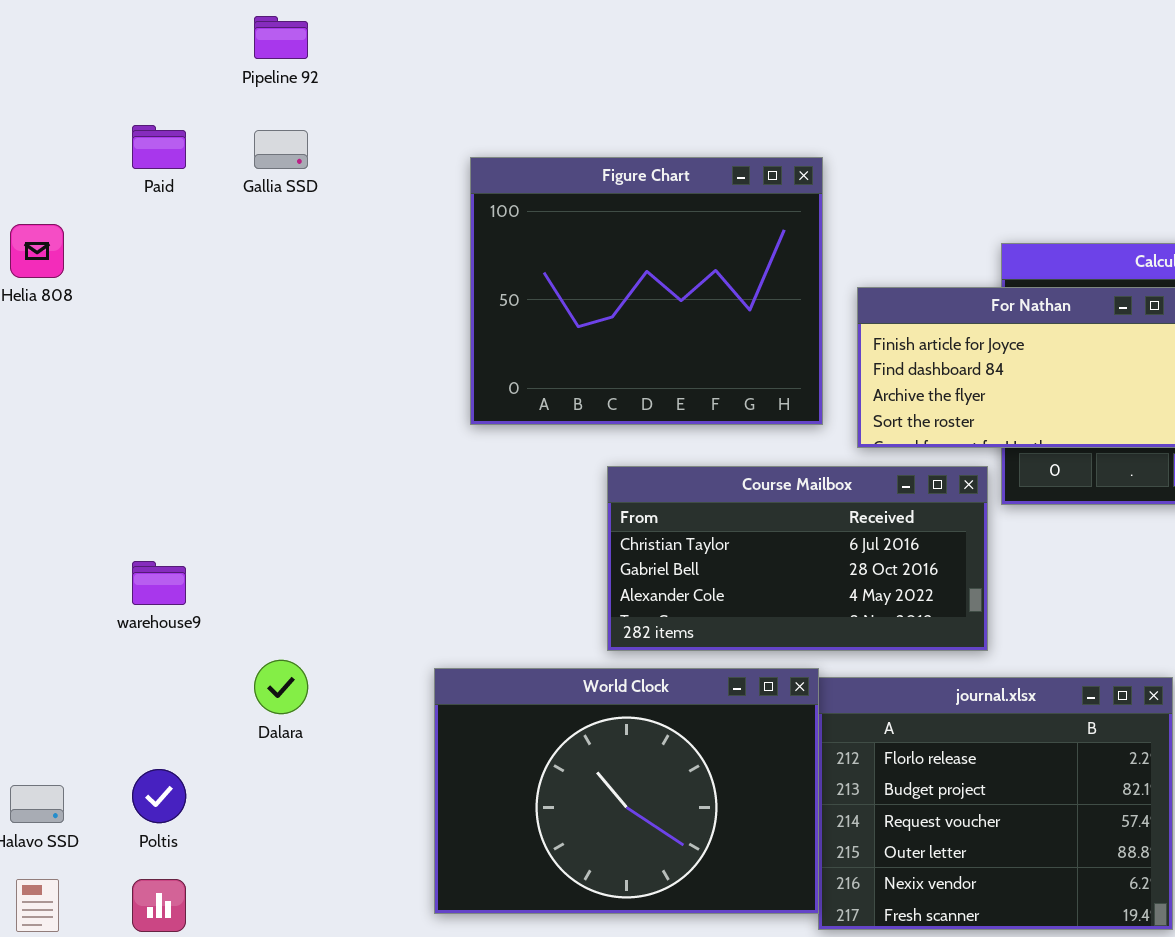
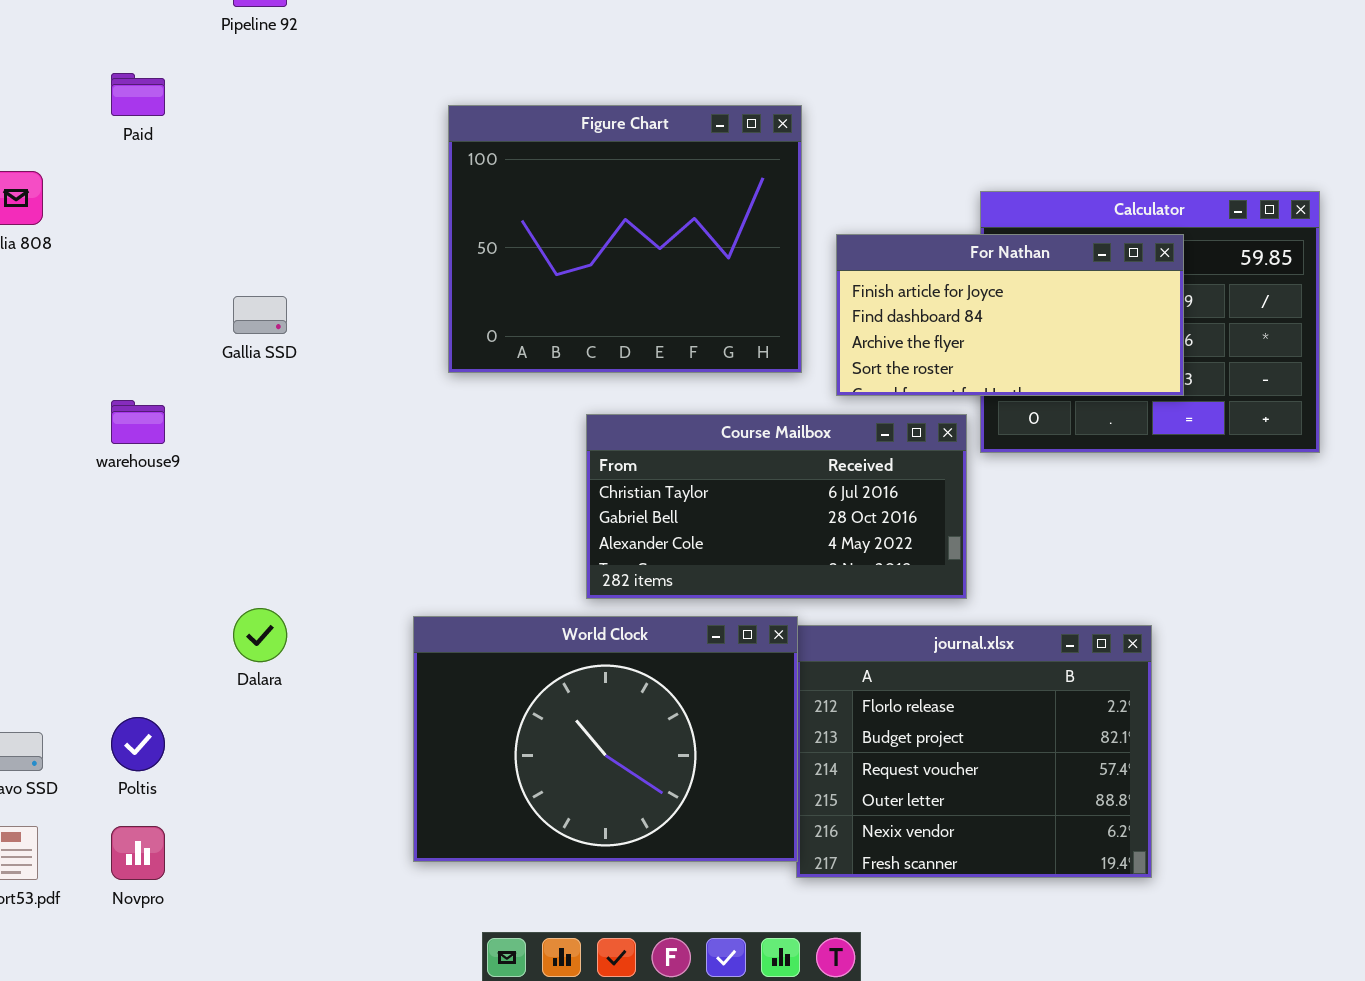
Gallia SSD: [254,130,308,169] -> [233,296,287,334], moved
warehouse9: [132,561,186,605] -> [111,400,165,444], moved

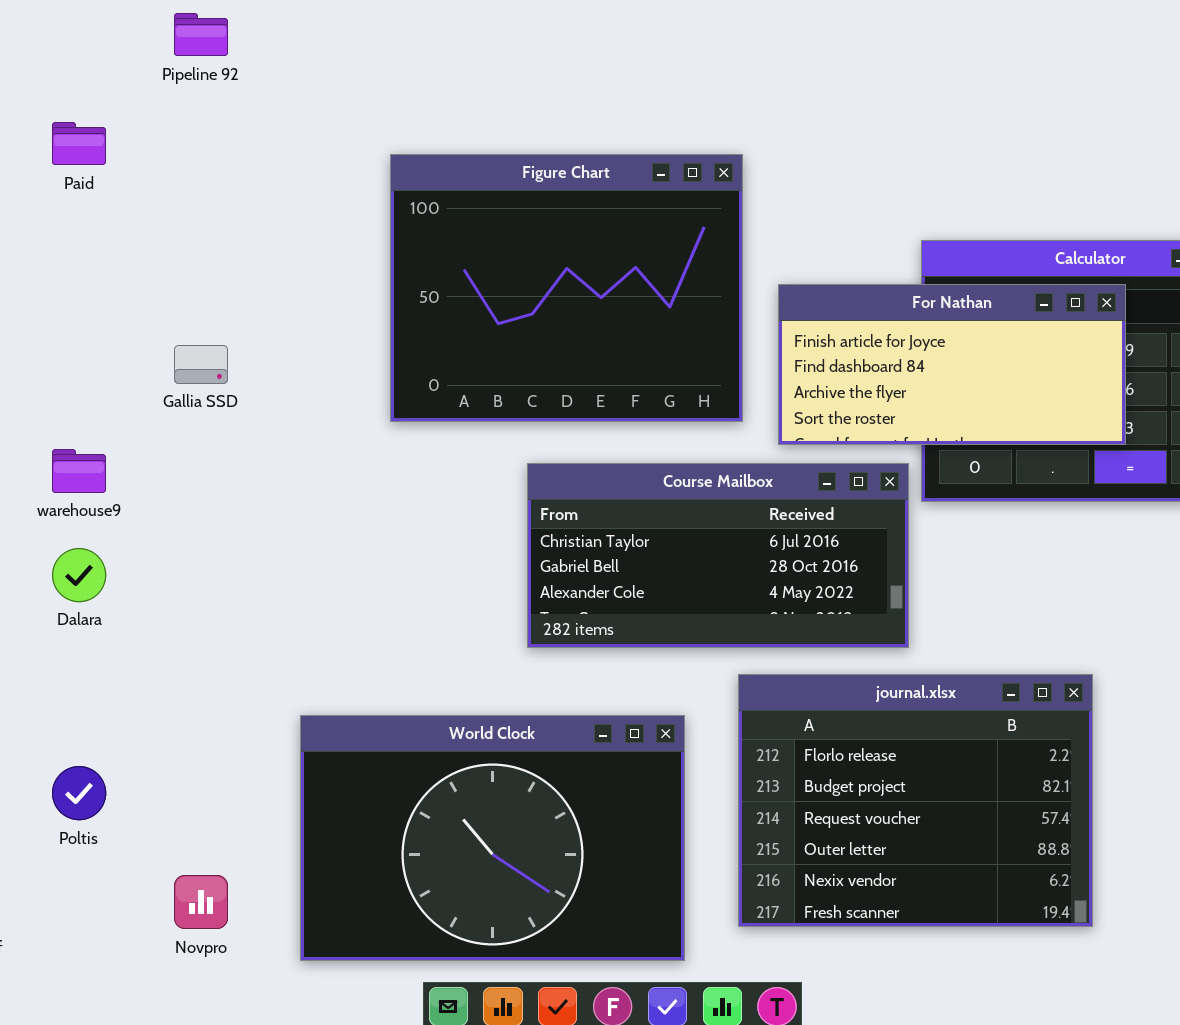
Dalara: [233,608,287,662] -> [52,548,106,602], moved
World Clock: [413,616,798,862] -> [300,715,685,961], moved
Novpro: [111,826,165,880] -> [174,875,228,929], moved

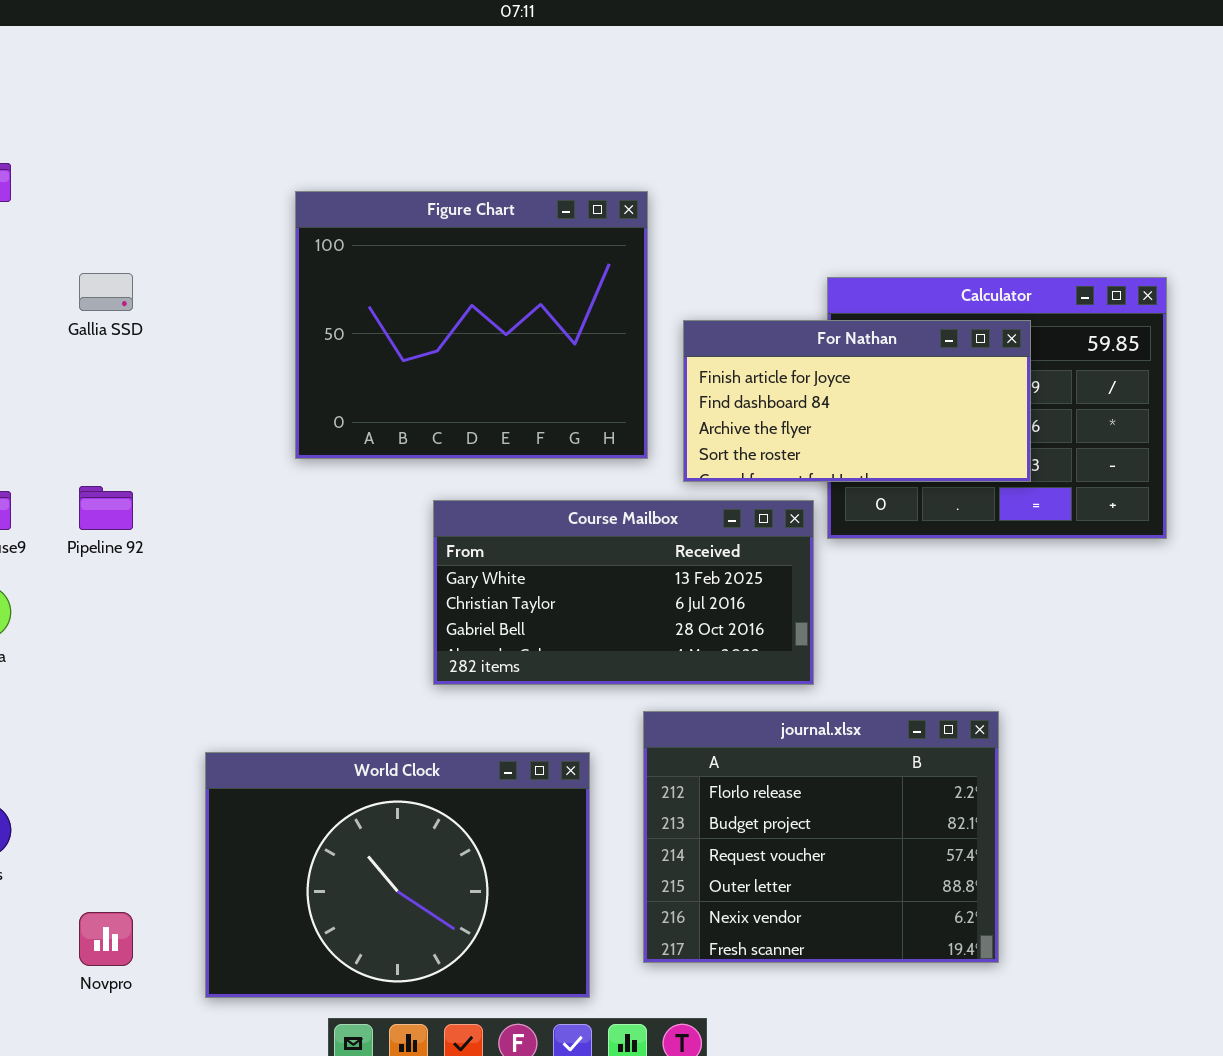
Pipeline 92: [174,13,228,56] -> [79,486,133,530], moved
Gallia SSD: [174,345,228,384] -> [79,273,133,311], moved
Course Mailbox: [527,463,909,648] -> [433,500,814,685], scrolled up 1 row

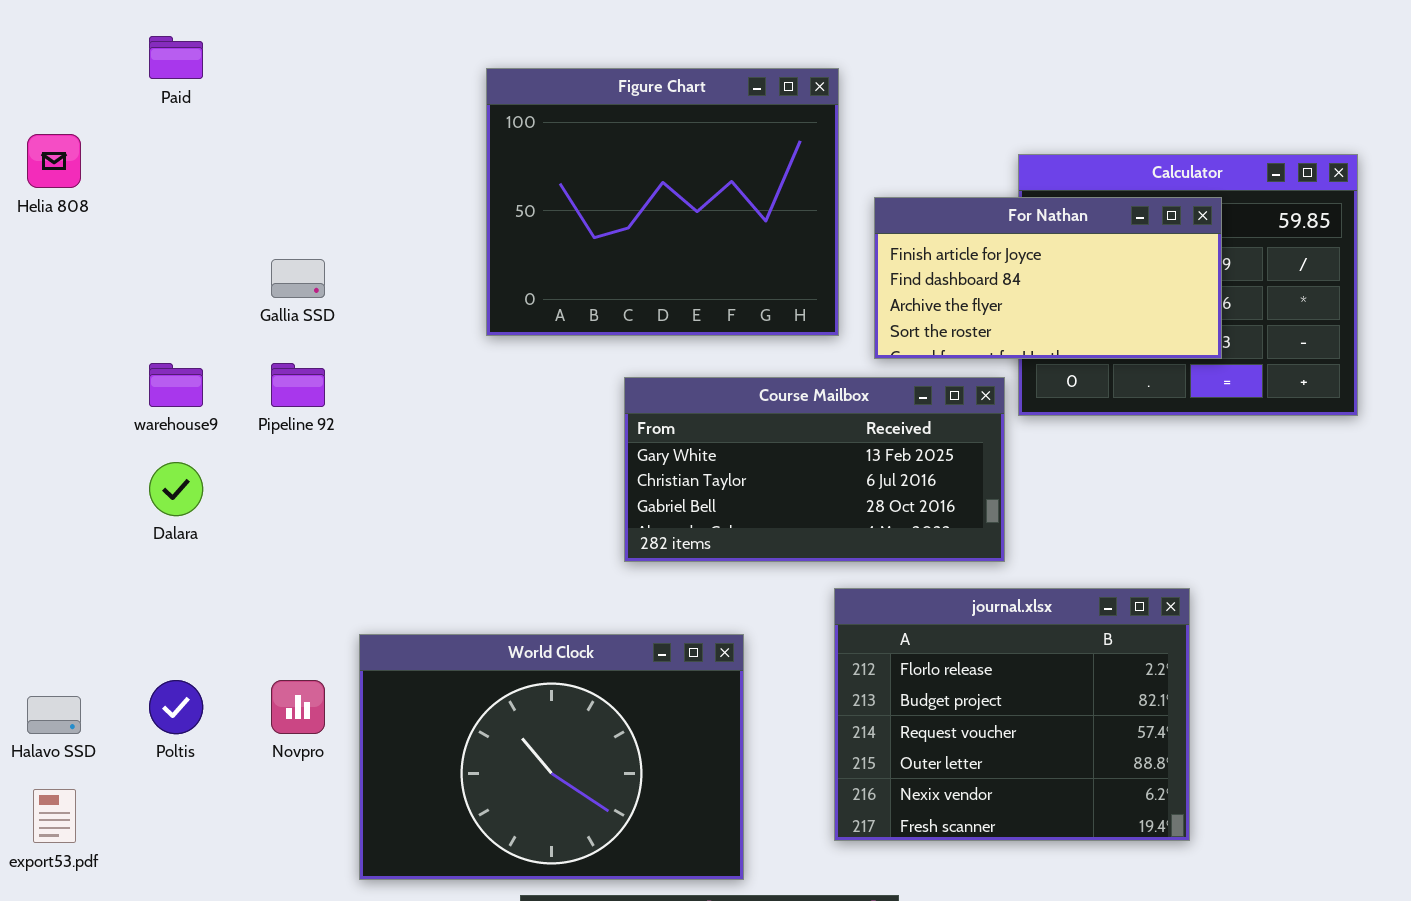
Gallia SSD: [79,273,133,311] -> [271,259,325,298], moved
World Clock: [205,752,590,998] -> [359,634,744,880], moved
Novpro: [79,912,133,966] -> [271,680,325,734], moved

